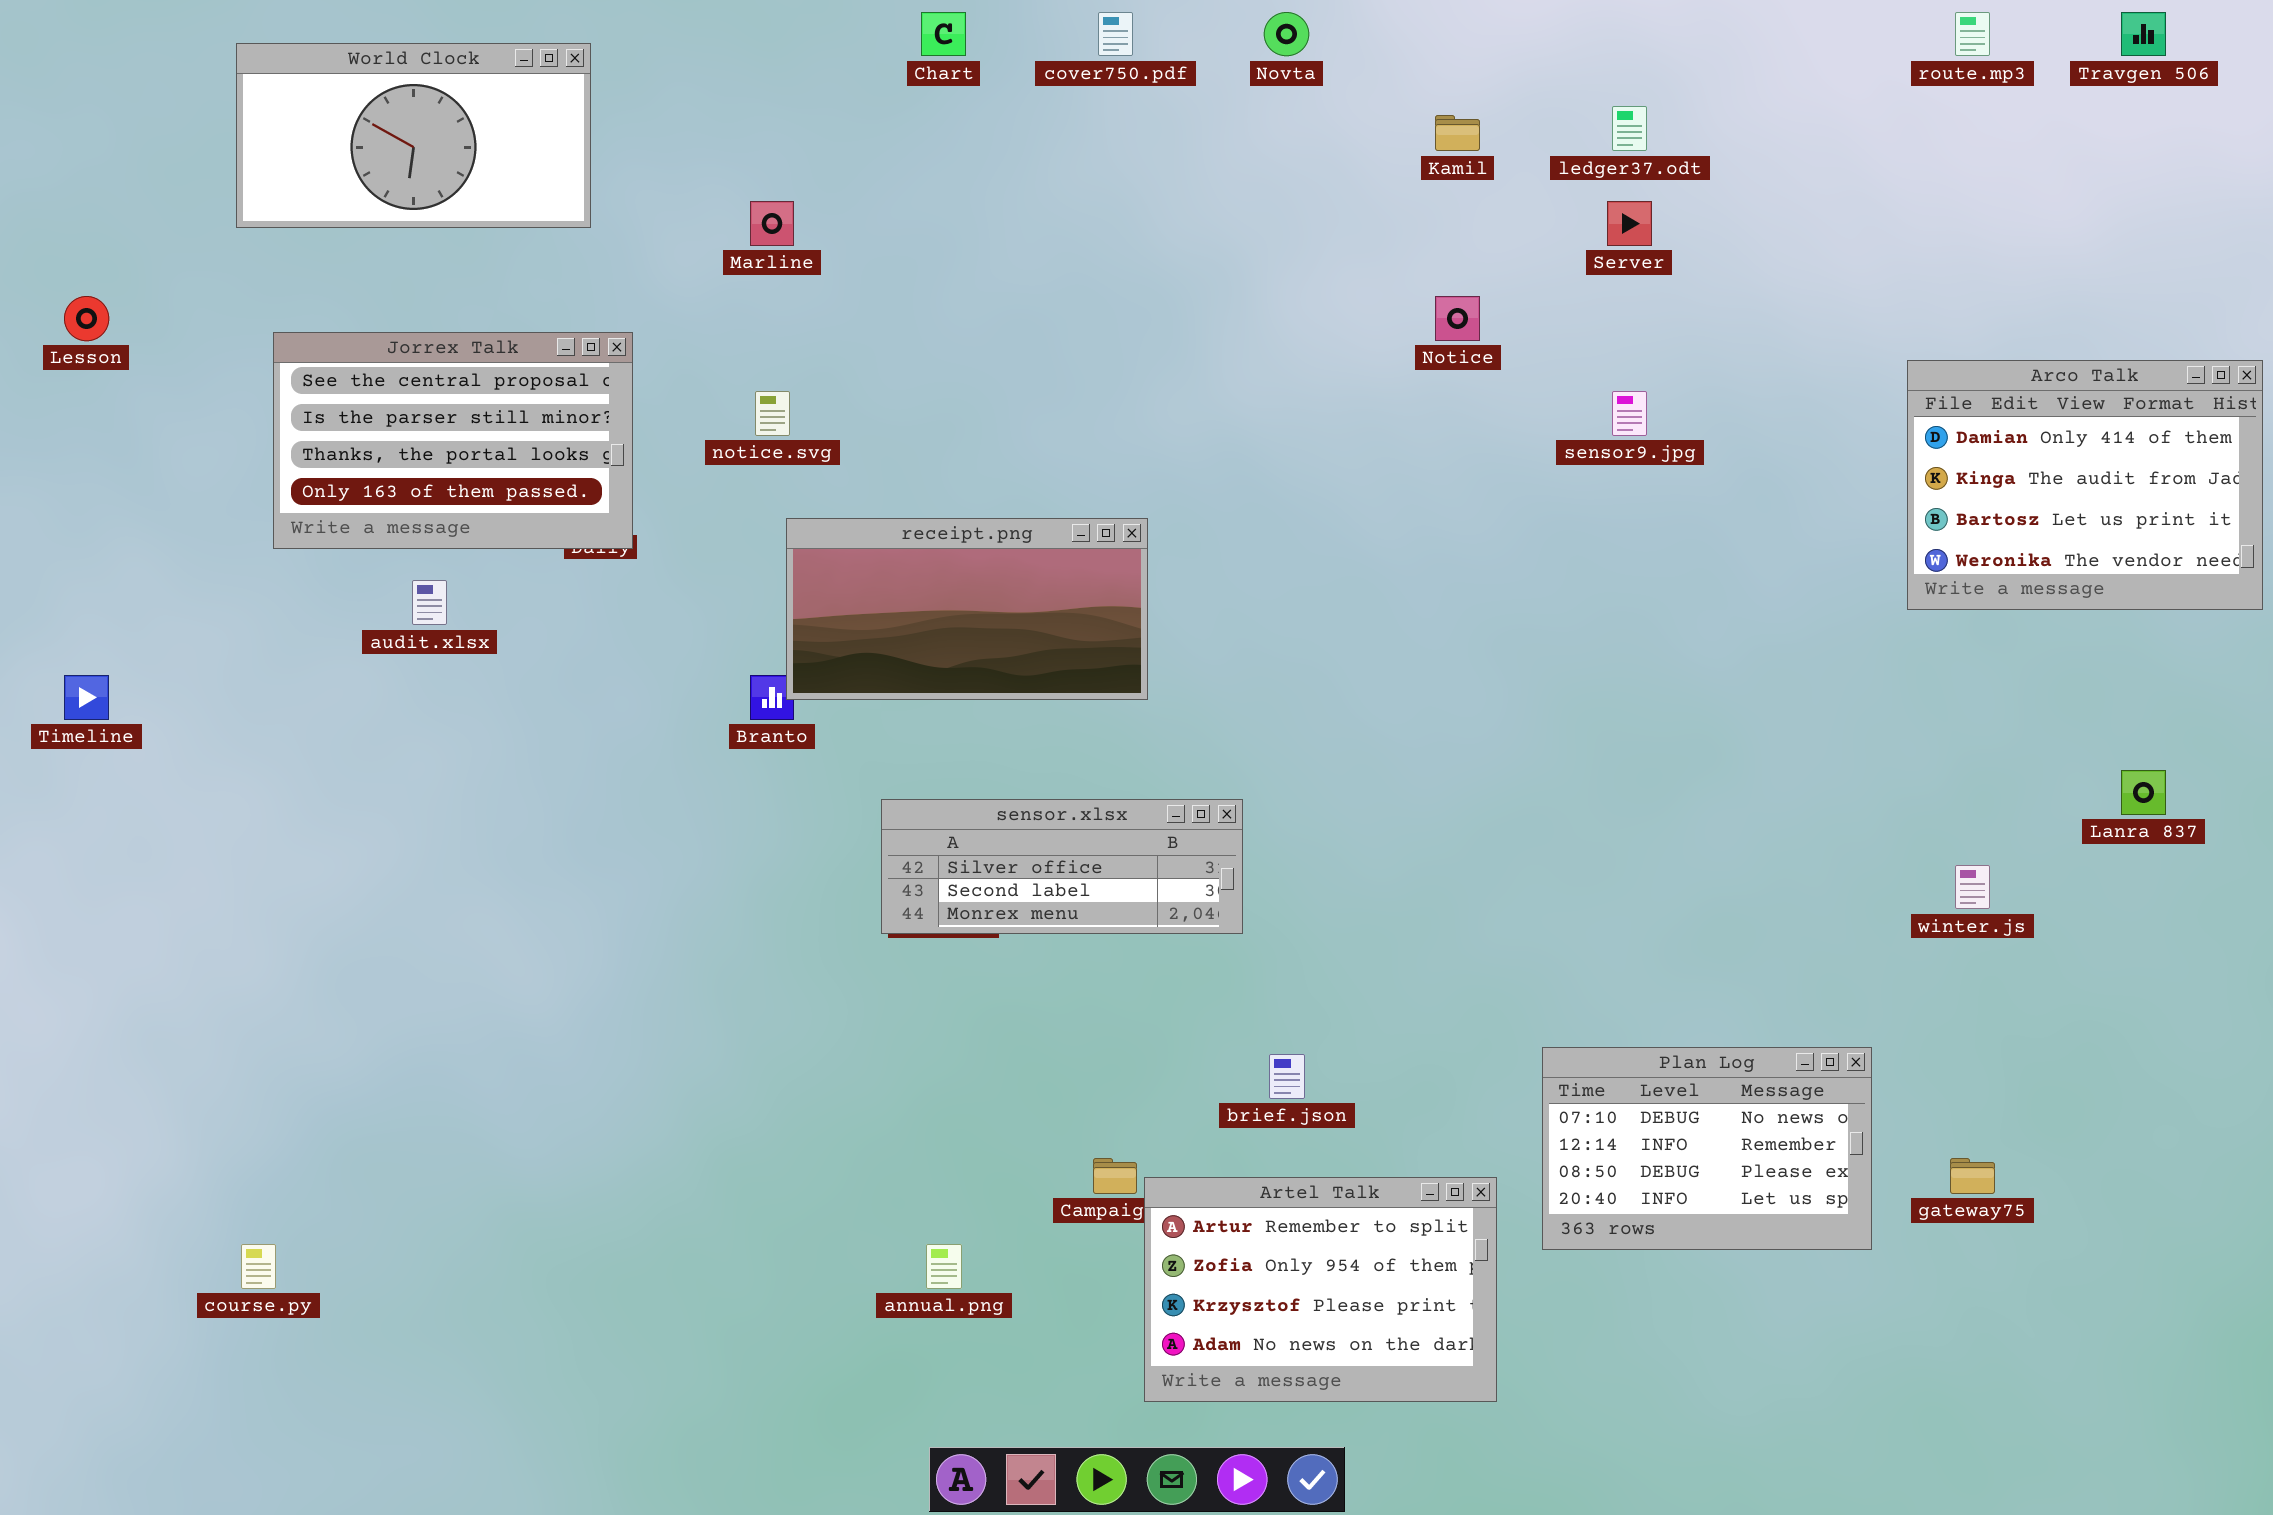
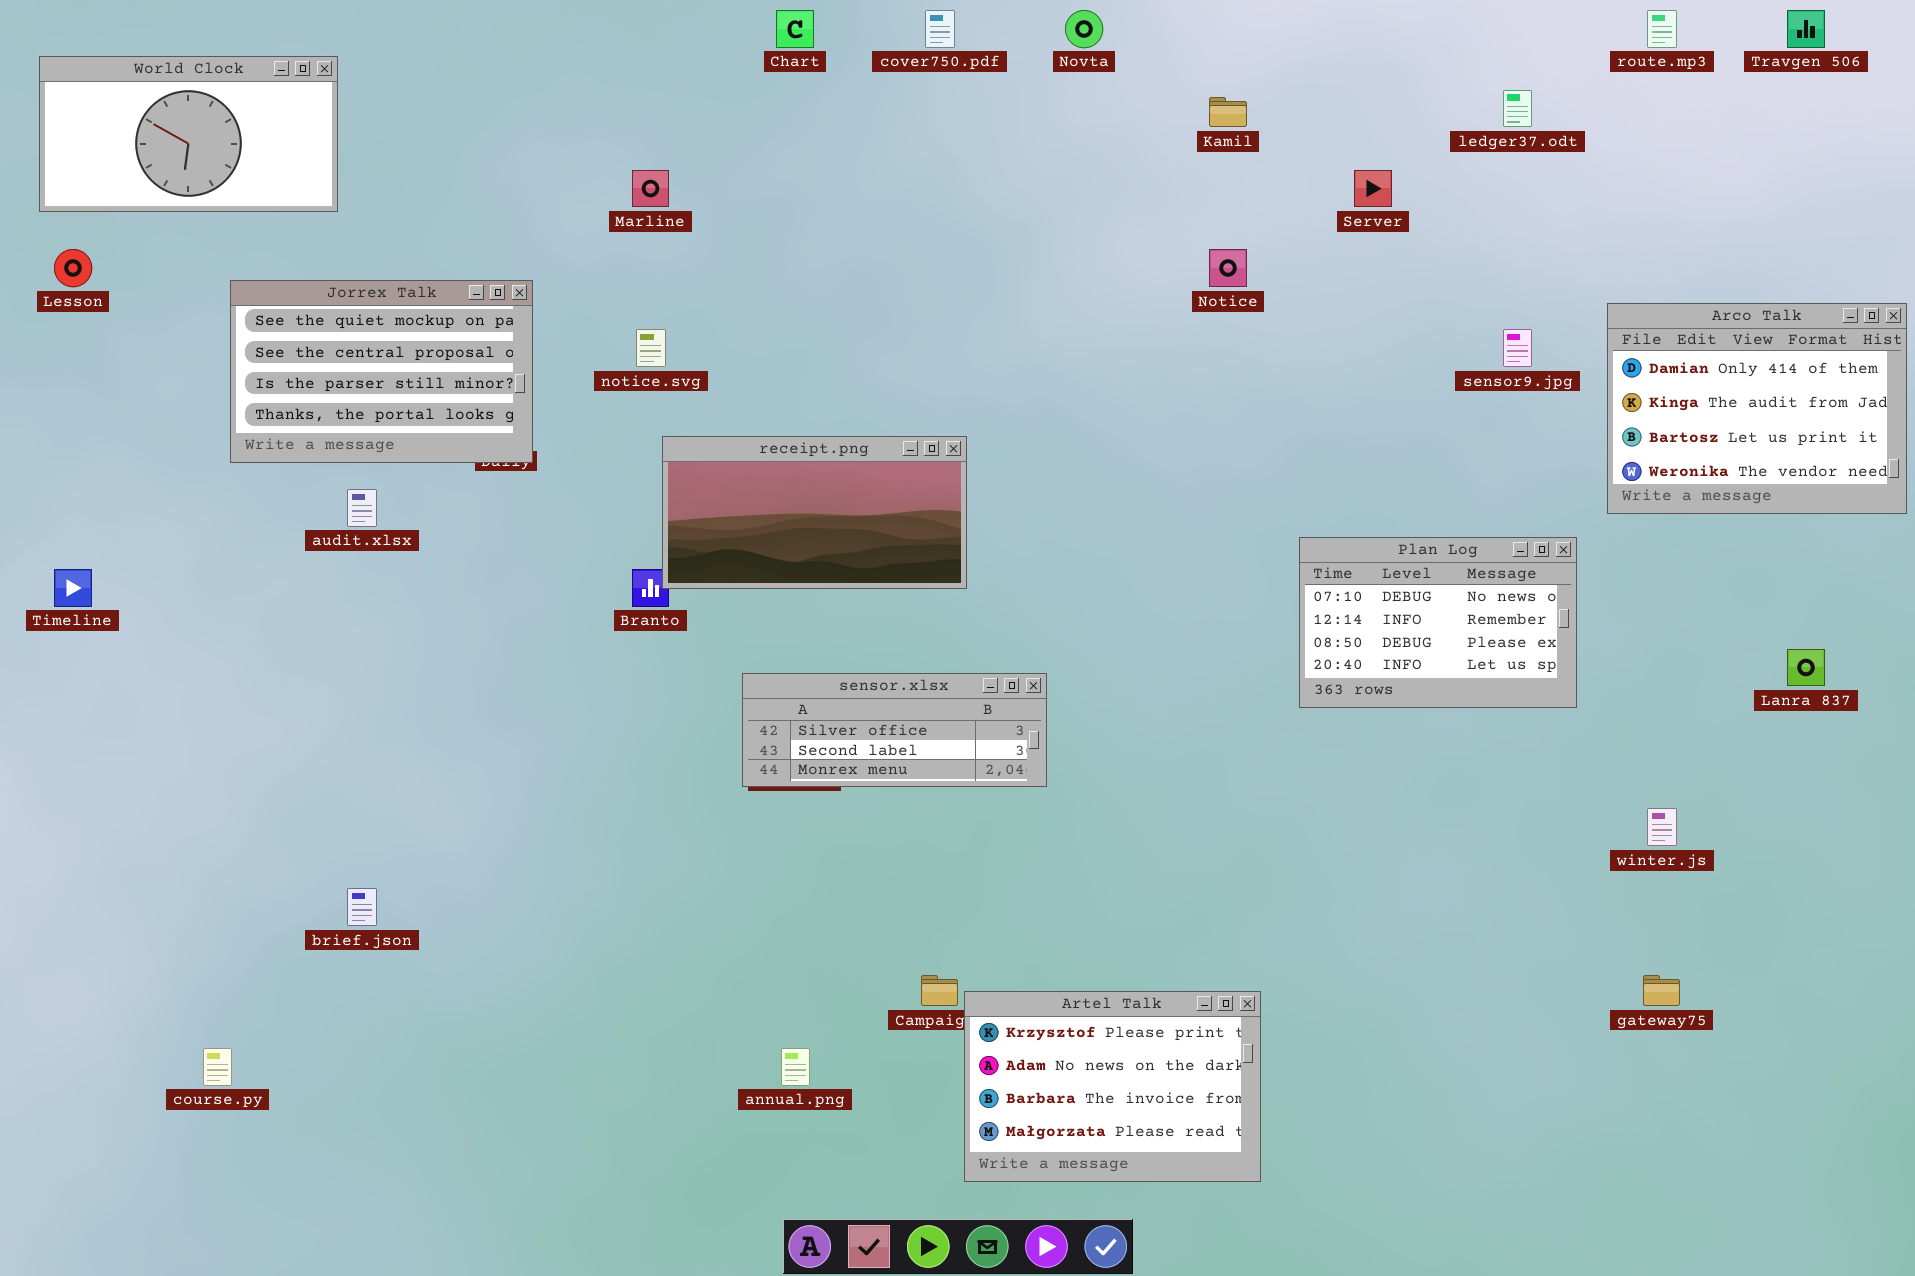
World Clock: [236,43,591,228] -> [39,56,338,212], moved
ledger37.odt: [1612,106,1647,151] -> [1503,90,1532,127], moved
Jorrex Talk: [273,332,633,549] -> [230,280,533,463], scrolled up 1 row
sensor9.jpg: [1612,391,1647,436] -> [1503,329,1532,367], moved
winter.js: [1955,865,1990,909] -> [1647,808,1677,846], moved
Plan Log: [1542,1047,1872,1250] -> [1299,537,1577,708], moved
brief.json: [1269,1054,1305,1099] -> [347,888,377,926], moved
Artel Talk: [1144,1177,1497,1402] -> [964,991,1261,1182], scrolled down 2 rows

